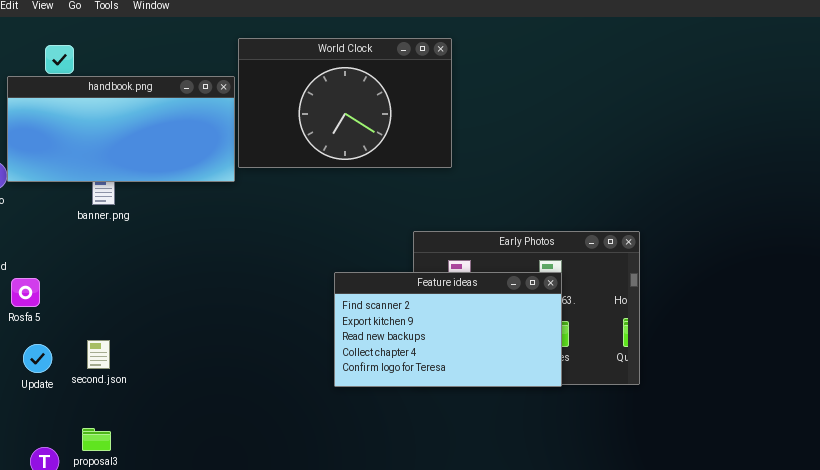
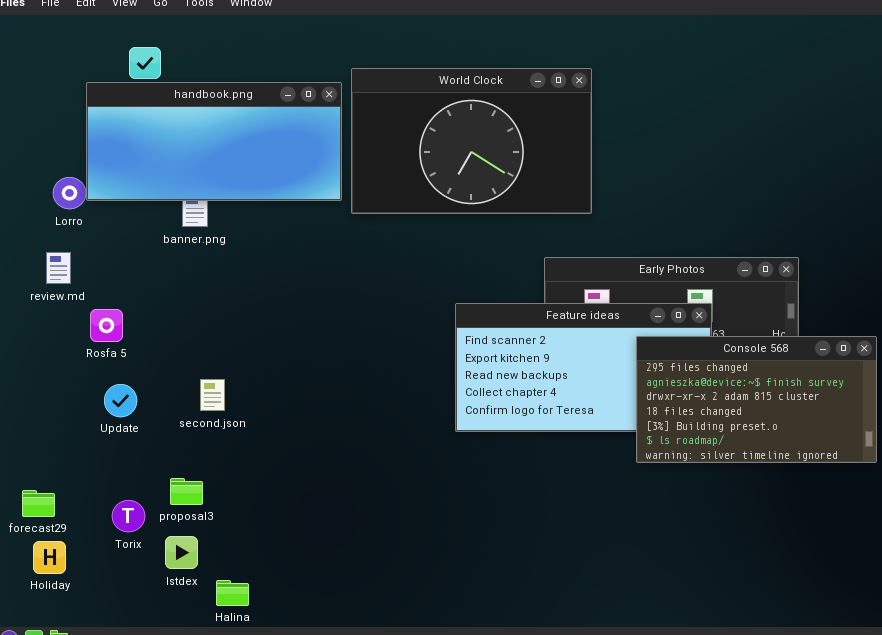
World Clock: [238,38,452,168] -> [351,68,592,214], moved
Console 568: none -> [636,336,877,463], opened
second.json: [87,340,110,369] -> [200,379,225,411], moved

